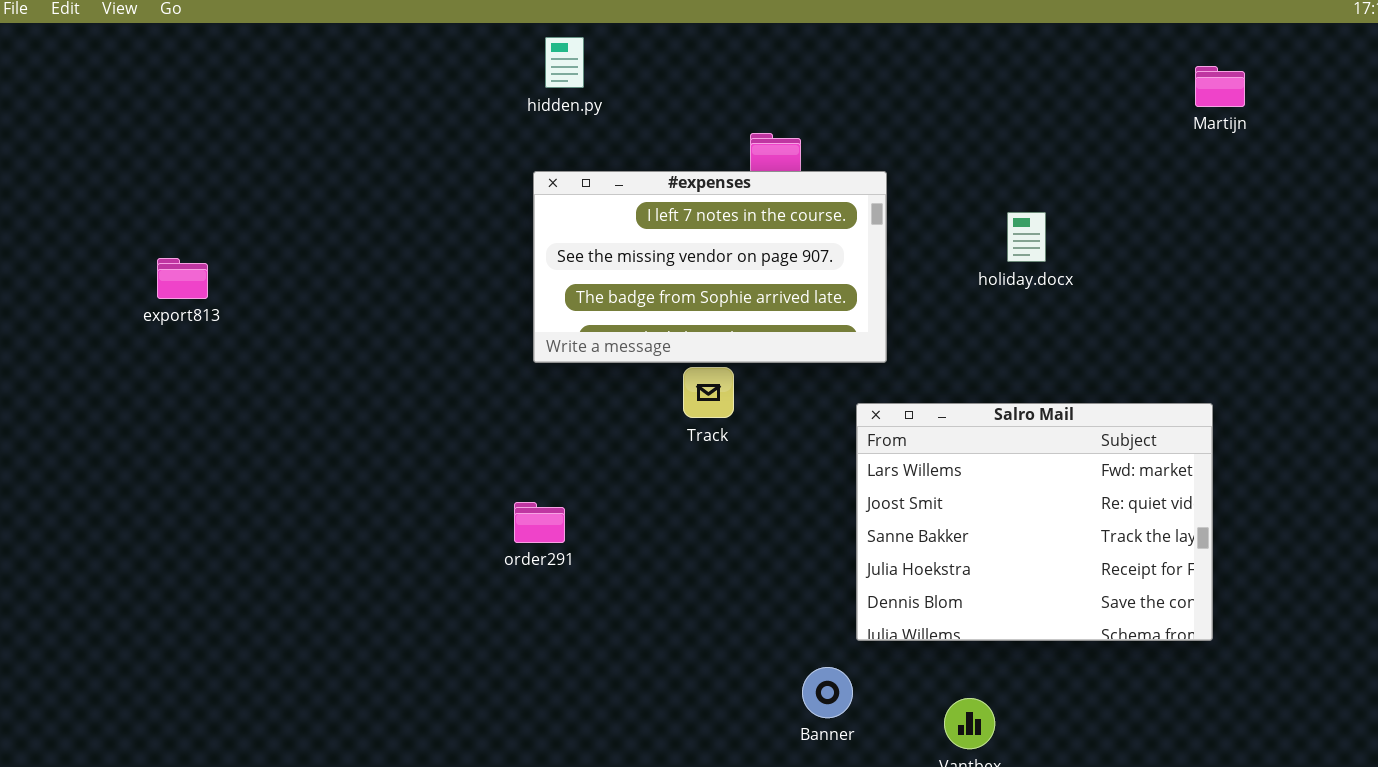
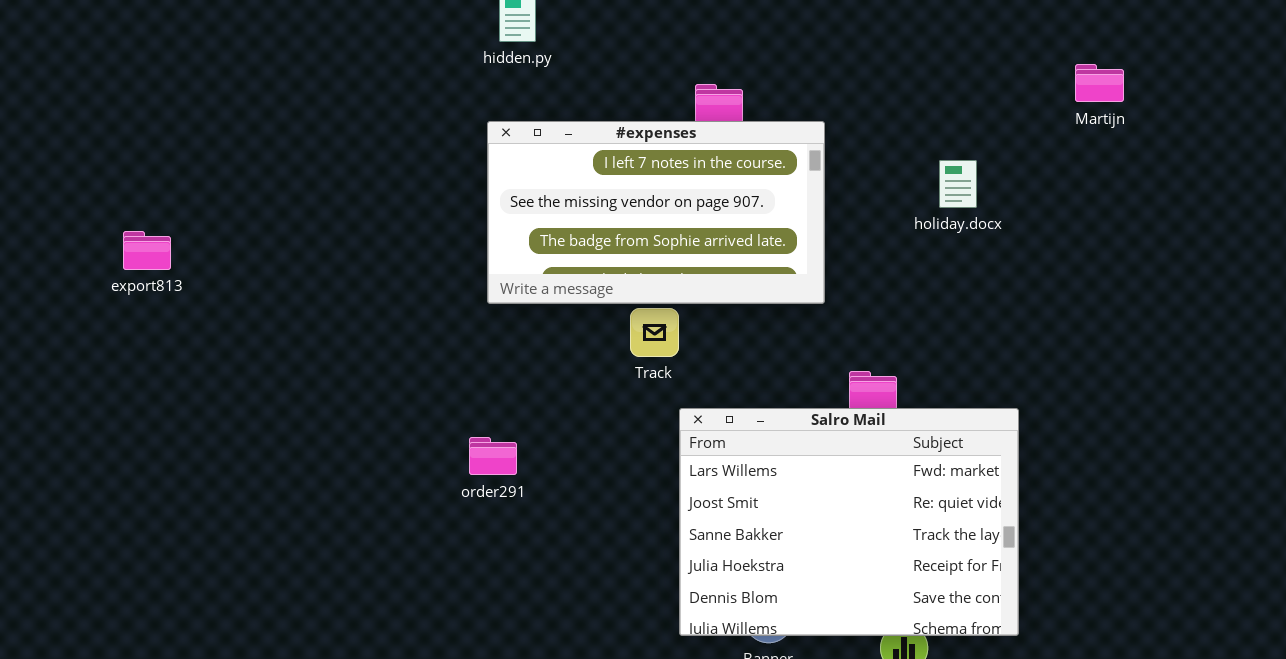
Martijn: [1195,66,1245,107] -> [1075,64,1124,102], moved
export813: [157,258,208,299] -> [123,231,171,270], moved
Salro Mail: [856,403,1213,641] -> [679,408,1019,636], moved

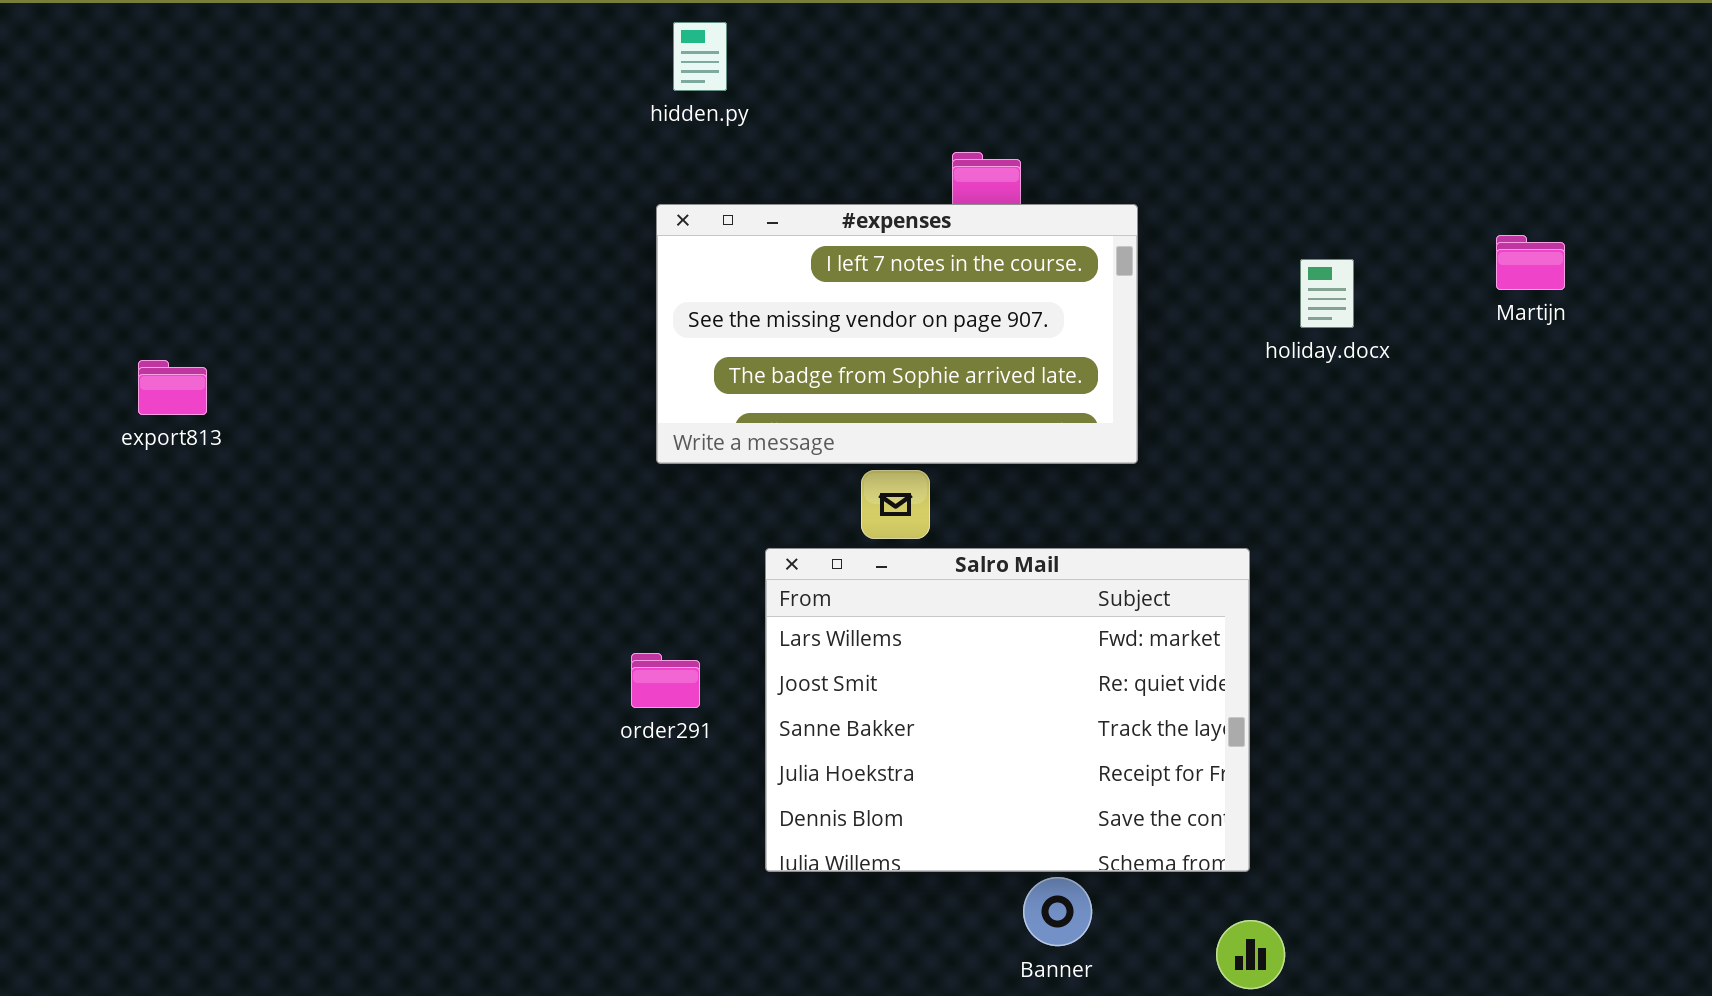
Martijn: [1075,64,1124,102] -> [1496,235,1565,290], moved
Salro Mail: [679,408,1019,636] -> [765,548,1250,872], moved

